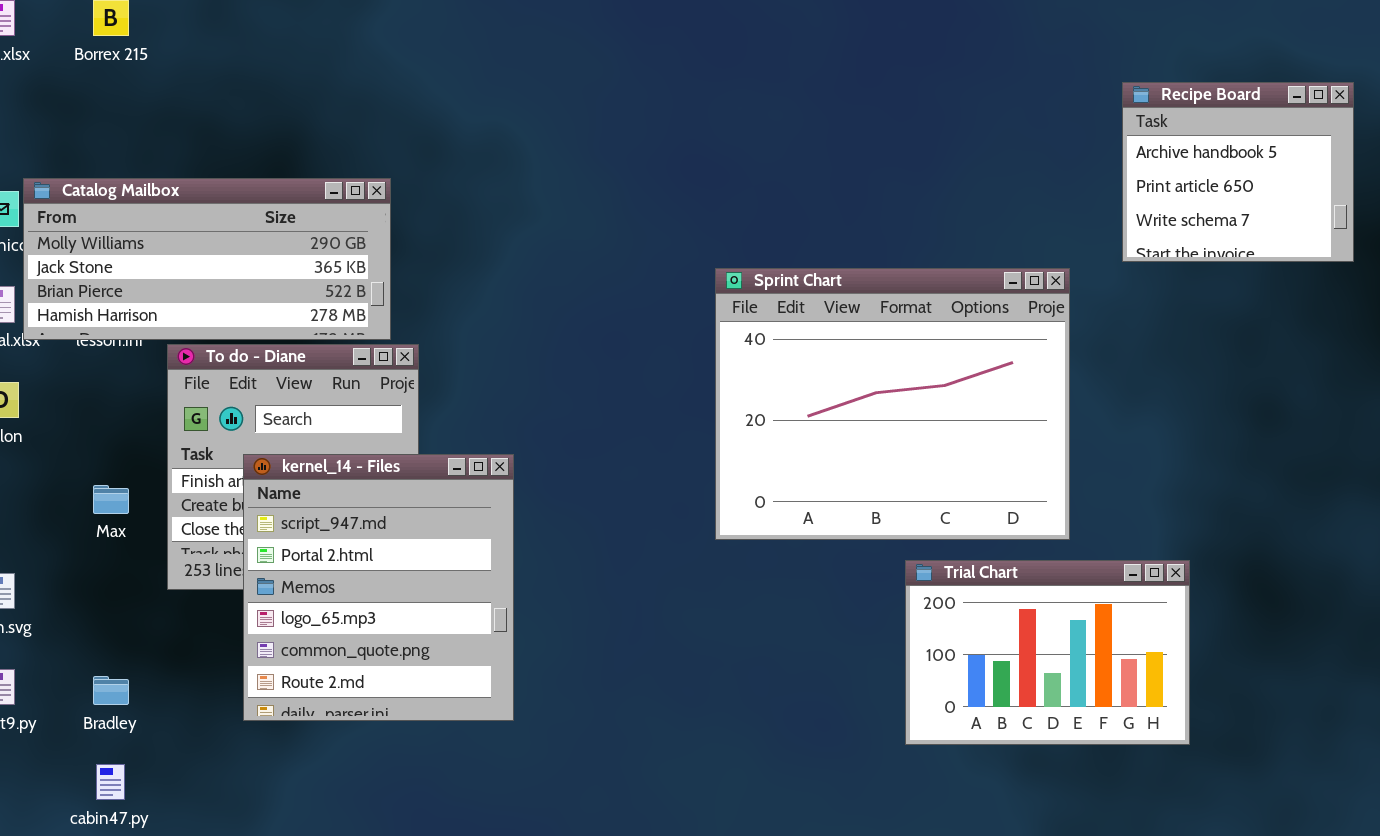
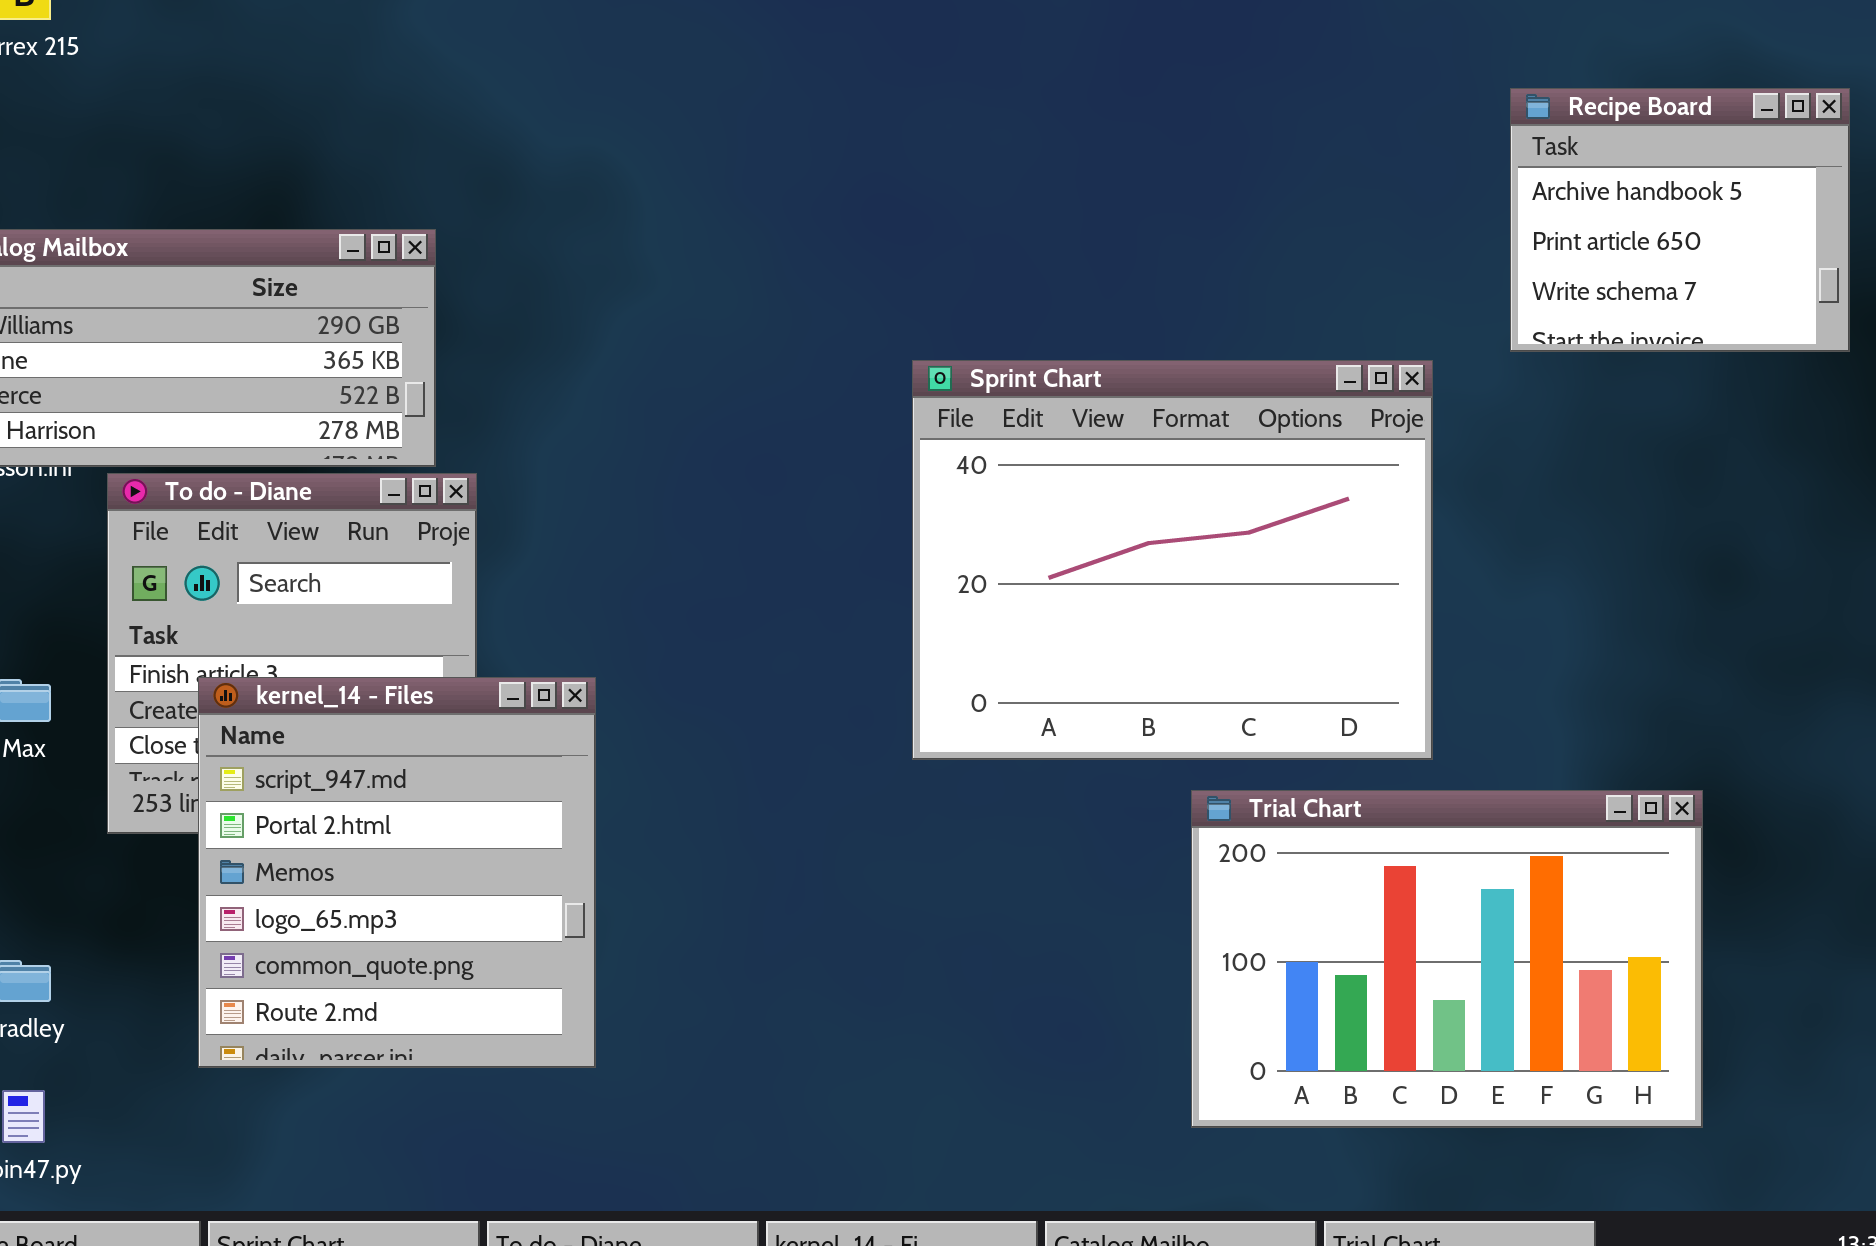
kernel_14 - Files: [243,454,514,721] -> [198,677,596,1068], moved
Trial Chart: [905,560,1190,745] -> [1191,790,1703,1128], resized

